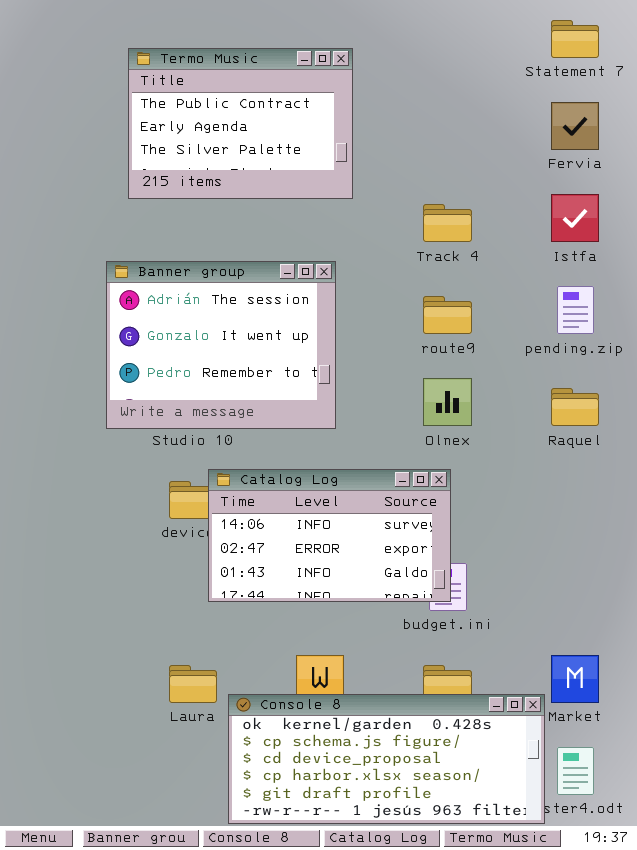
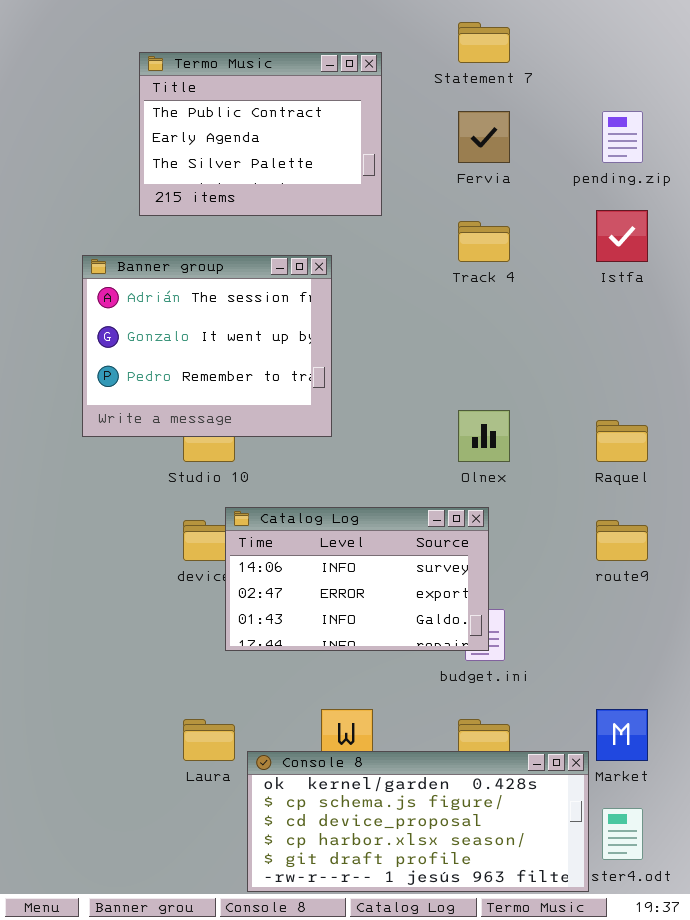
Statement 7: [551,20,599,58] -> [458,22,510,63], moved
Fervia: [551,102,599,150] -> [458,111,510,163], moved
Banner group: [106,261,336,429] -> [82,255,332,437], moved
pending.zip: [557,286,594,334] -> [602,111,643,163], moved
route9: [423,296,472,334] -> [596,520,648,561], moved

